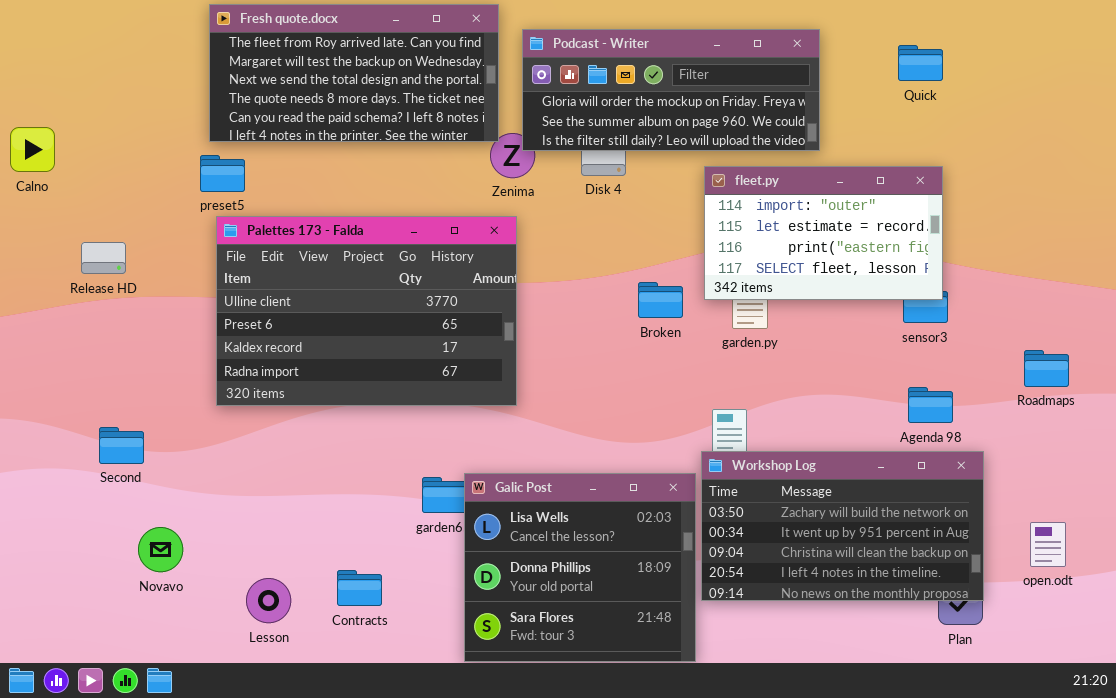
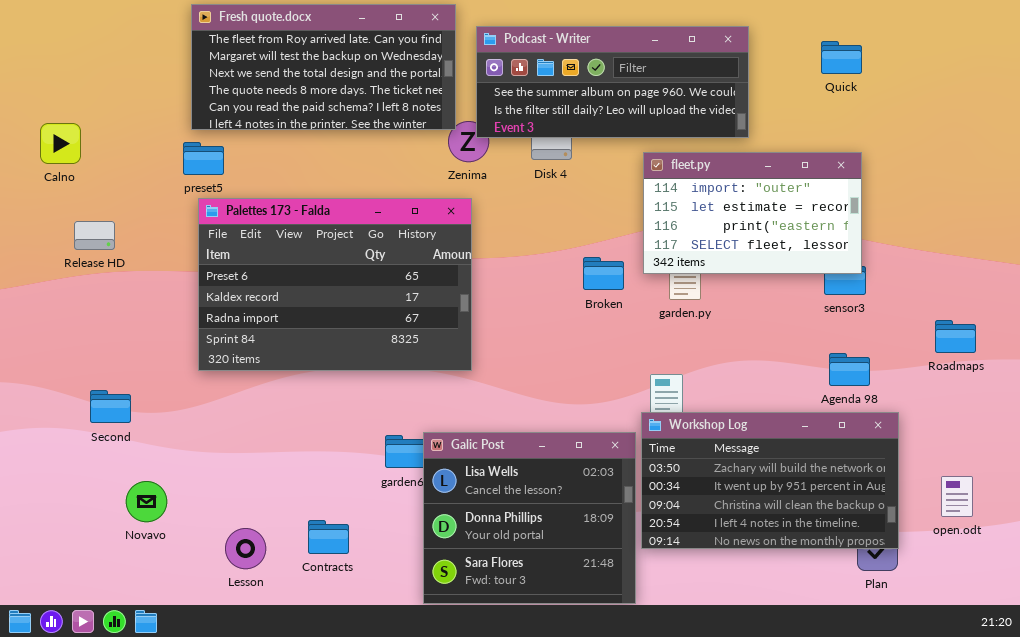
Podcast - Writer: [522,29,820,151] -> [476,26,749,138], scrolled down 1 row
Calno: [10,127,55,172] -> [40,123,81,164], moved
Palettes 173 - Falda: [216,216,517,406] -> [198,198,472,371], scrolled down 1 row

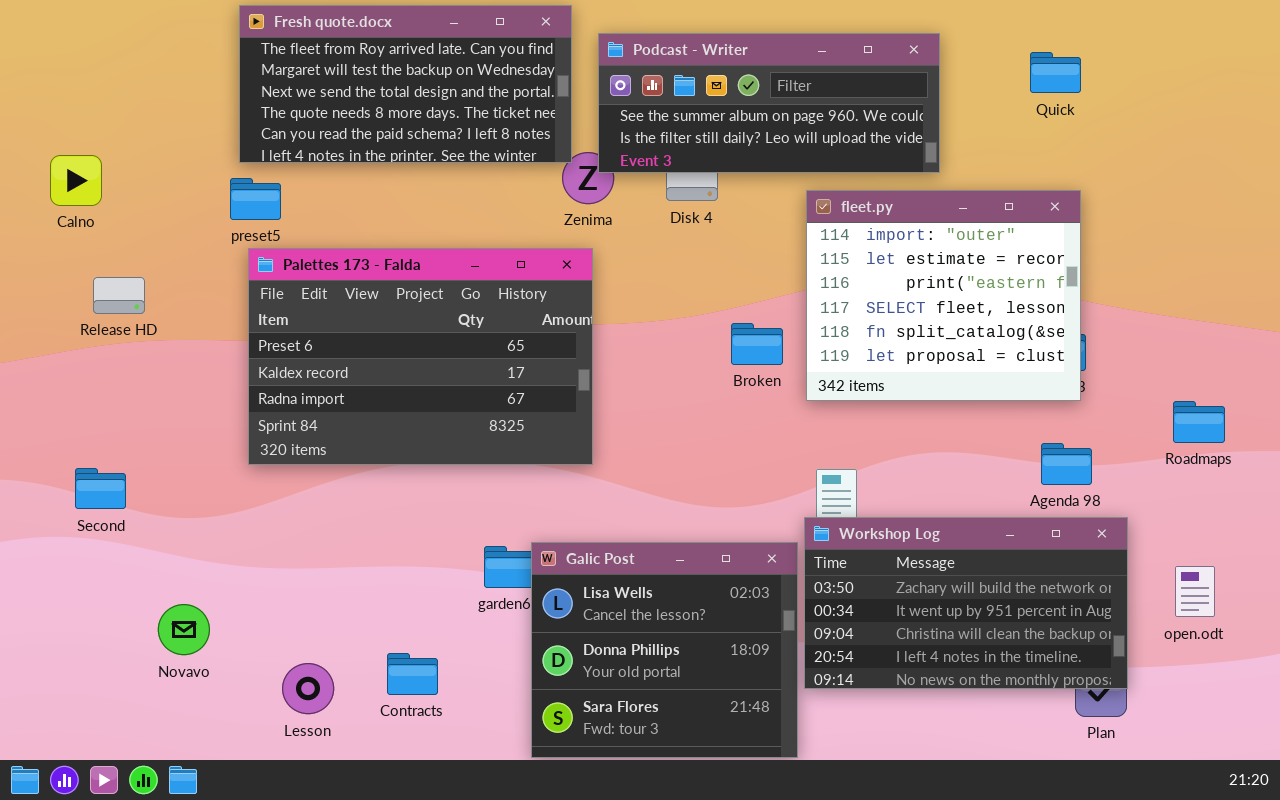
fleet.py: [643,152,862,274] -> [806,190,1081,401], resized
Second: [90,390,131,423] -> [75,468,126,509], moved
open.odt: [941,476,973,517] -> [1175,566,1215,617], moved

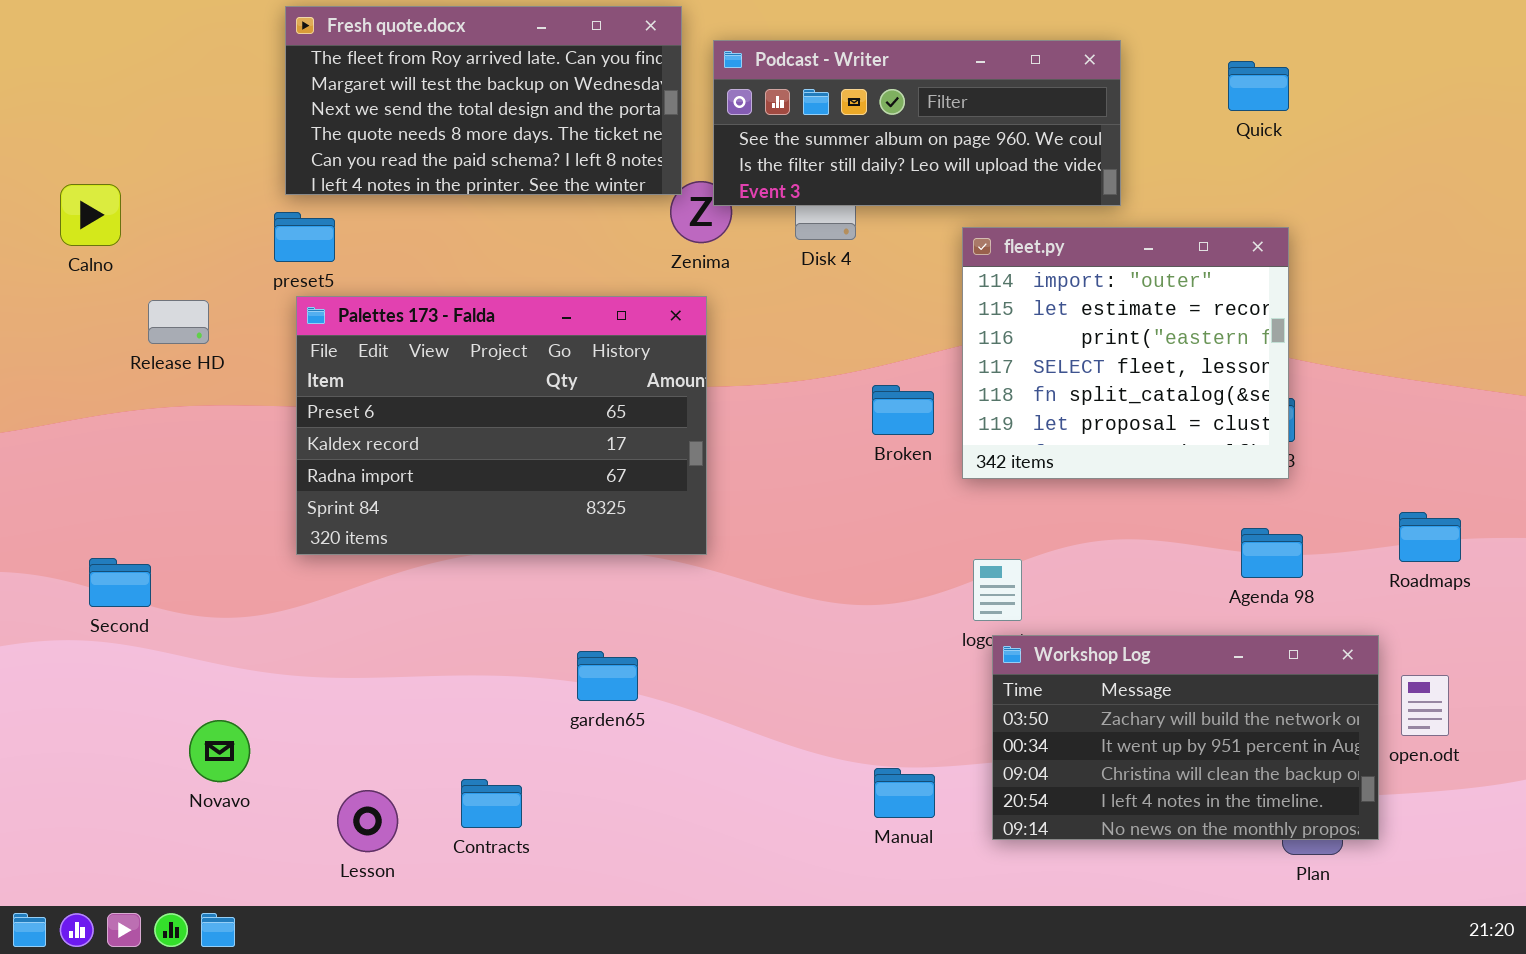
Release HD: [93,277,145,314] -> [148,300,209,344], moved
Roadmaps: [1173,401,1225,443] -> [1399,512,1461,562], moved
Workshop Log: [804,517,1128,689] -> [992,635,1379,840], moved
Galic Post: [531,542,798,758] -> none, closed

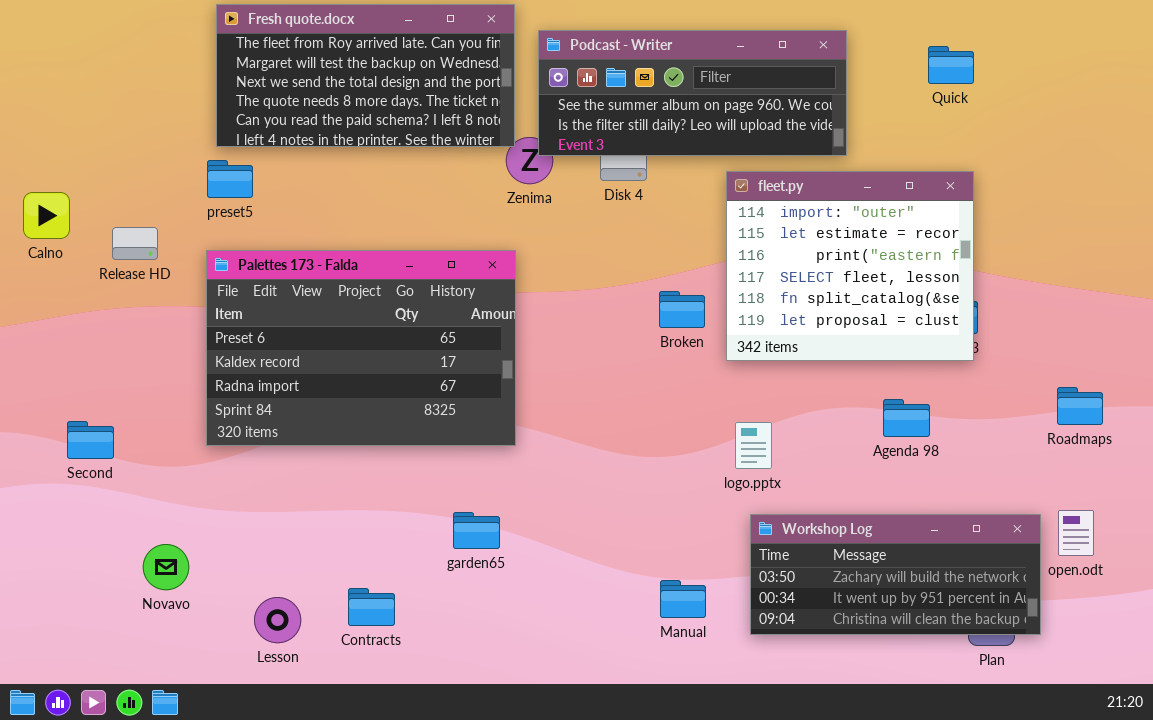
Calno: [60,184,121,246] -> [23,192,70,239], moved
Palettes 173 - Falda: [296,296,707,555] -> [206,250,516,446], moved
Agenda 98: [1241,528,1303,578] -> [883,399,930,437], moved
Workshop Log: [992,635,1379,840] -> [750,514,1041,635], resized
garden65: [577,651,638,701] -> [453,512,500,549], moved

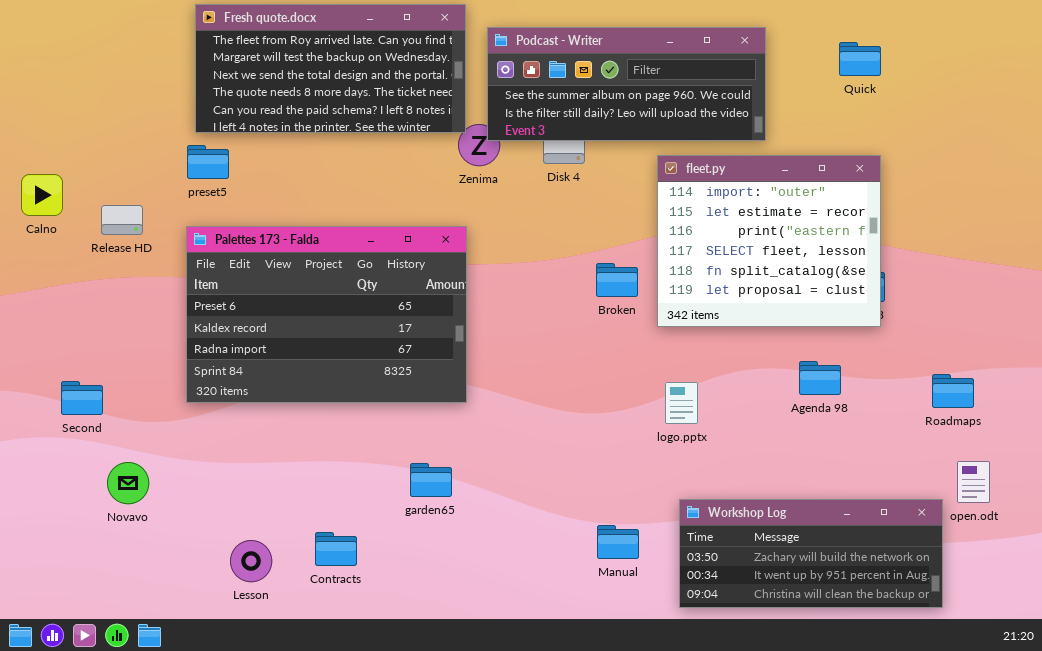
Roadmaps: [1057,387,1103,425] -> [932,374,974,408], moved
Workshop Log: [750,514,1041,635] -> [679,499,943,608], moved
Novavo: [143,544,189,590] -> [107,462,149,504], moved

